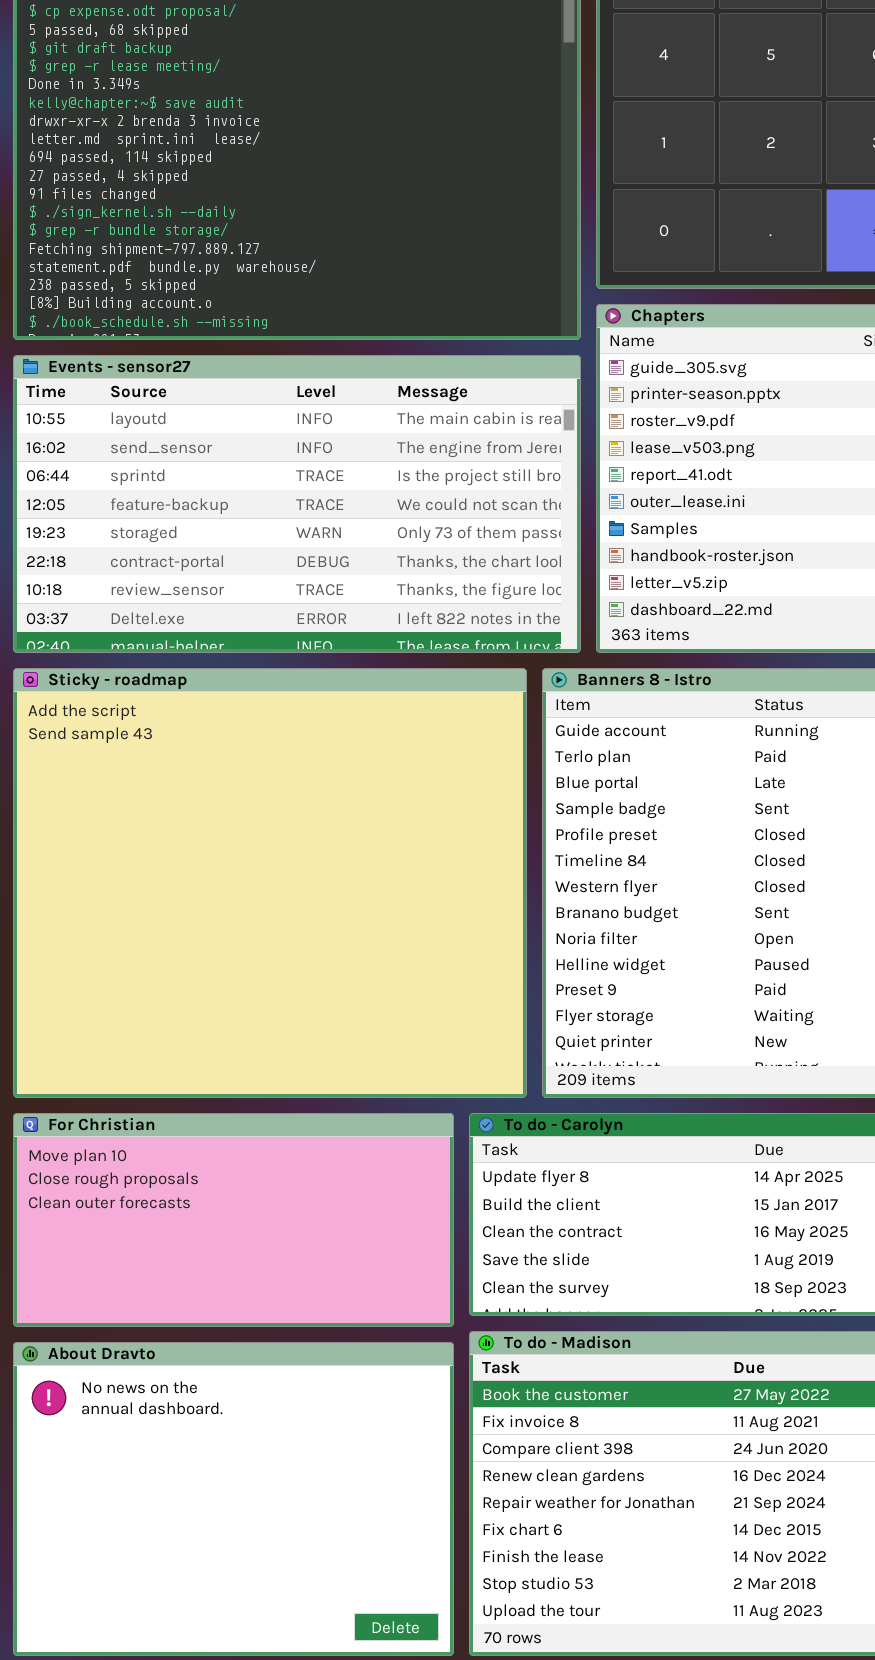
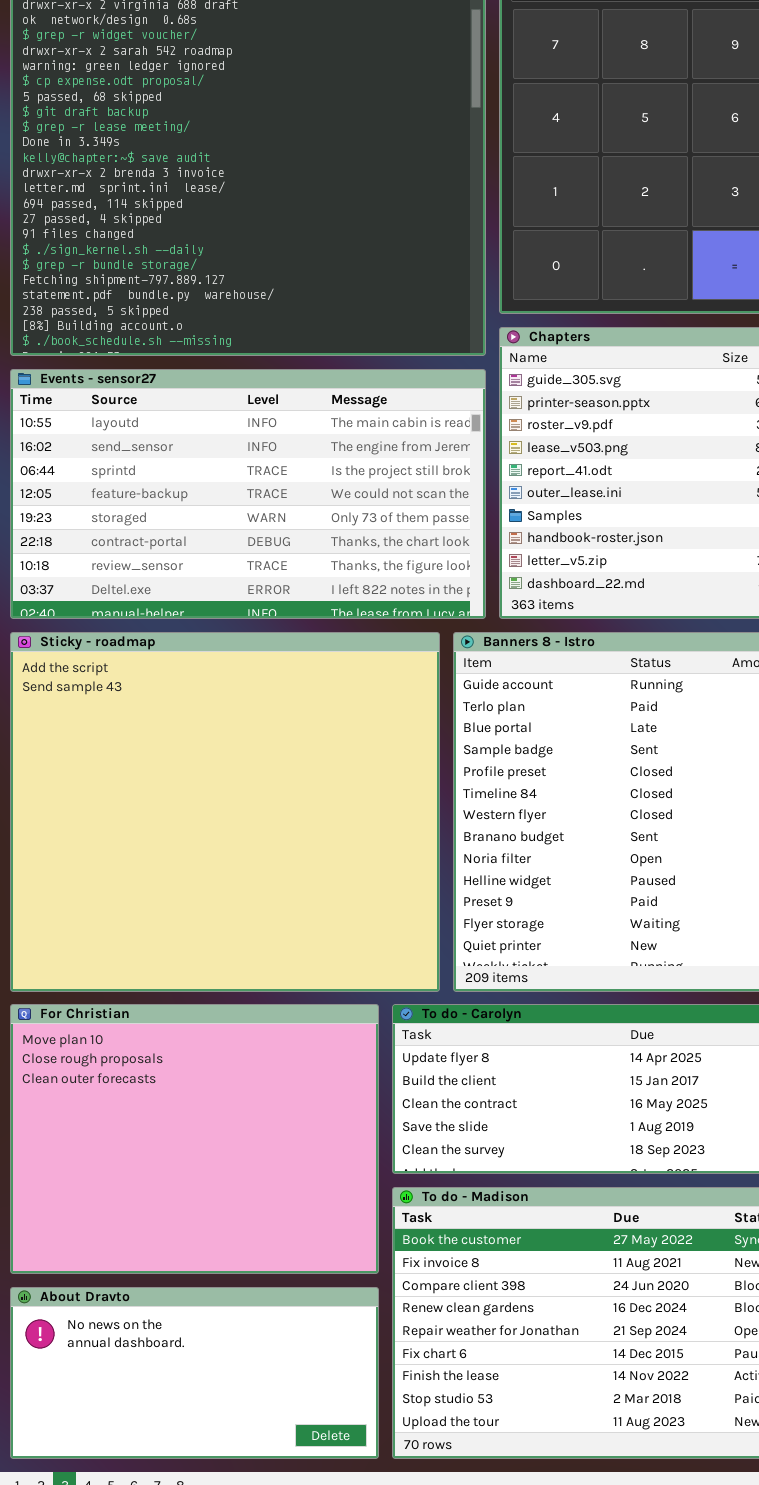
For Christian: [13,1113,454,1327] -> [10,1004,379,1274], resized
About Dravto: [13,1342,454,1656] -> [10,1287,379,1459], resized

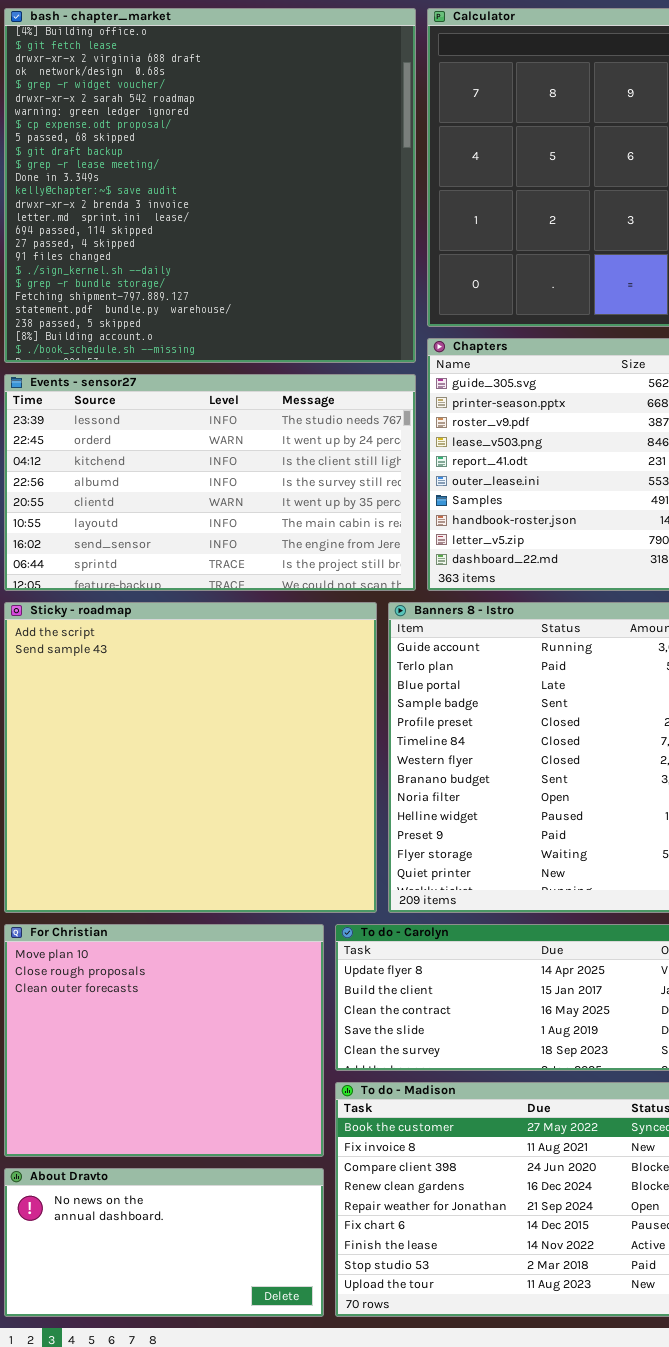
Events - sensor27: [10,369,486,619] -> [4,374,416,591], scrolled up 5 rows

